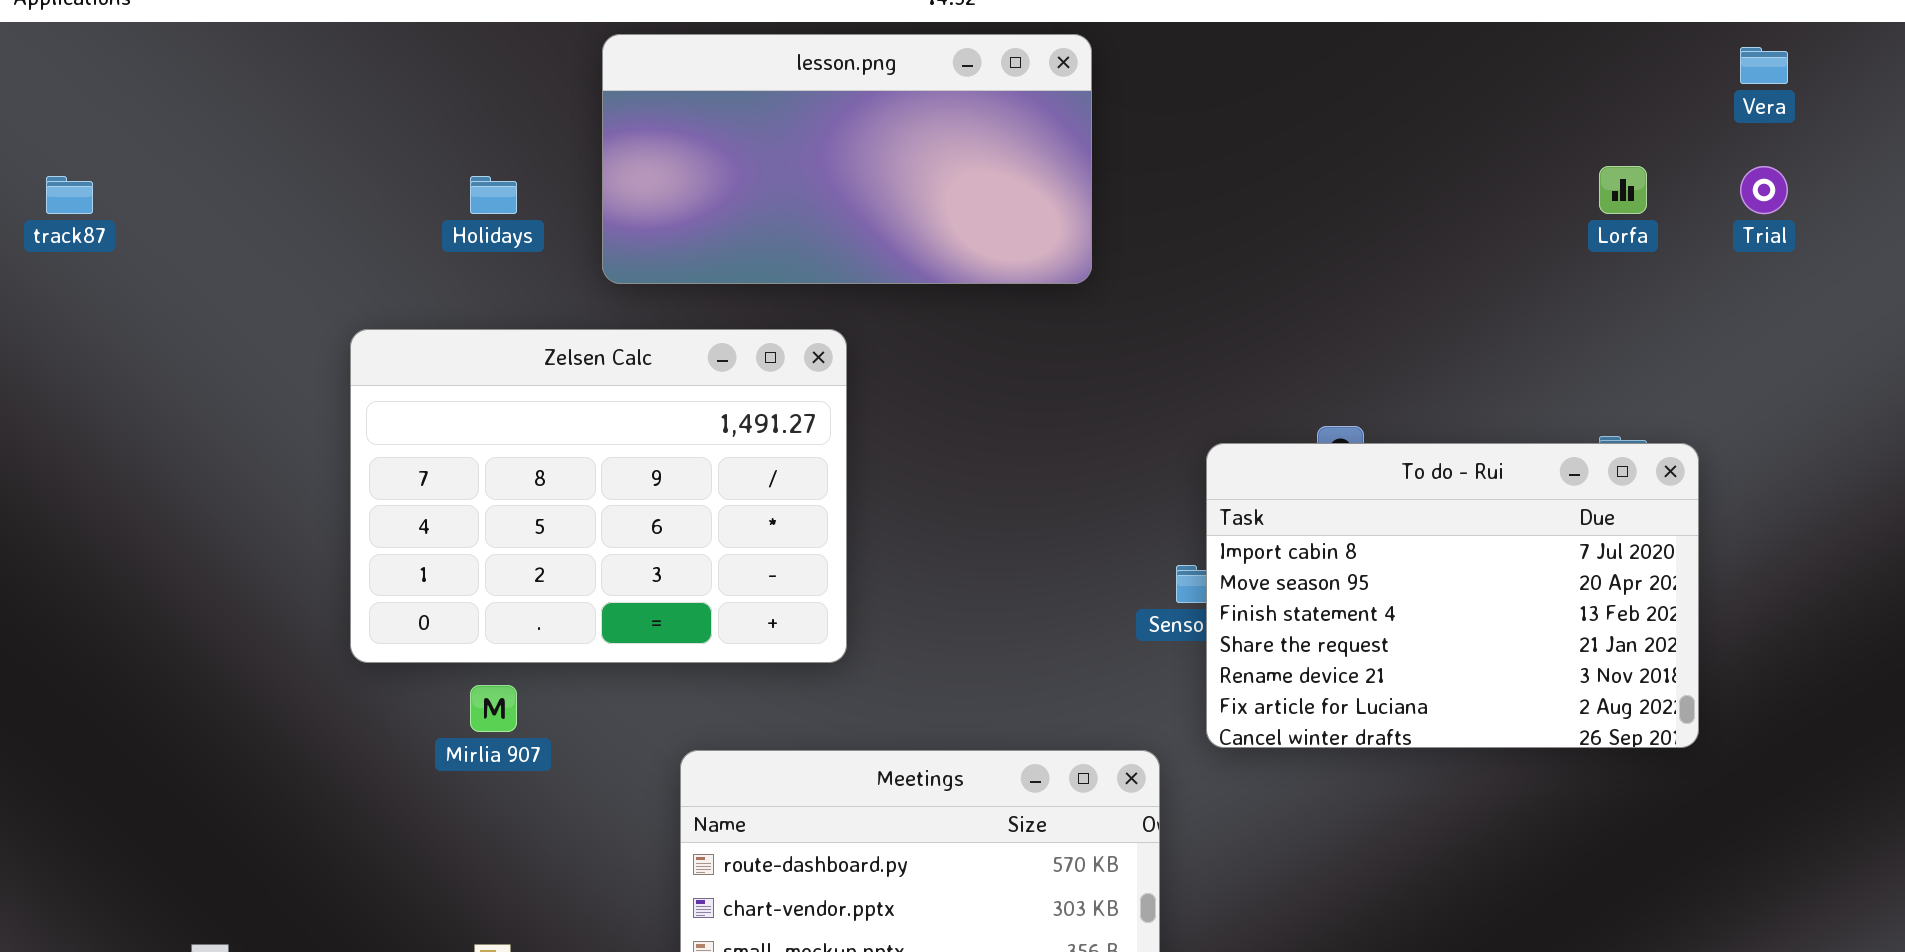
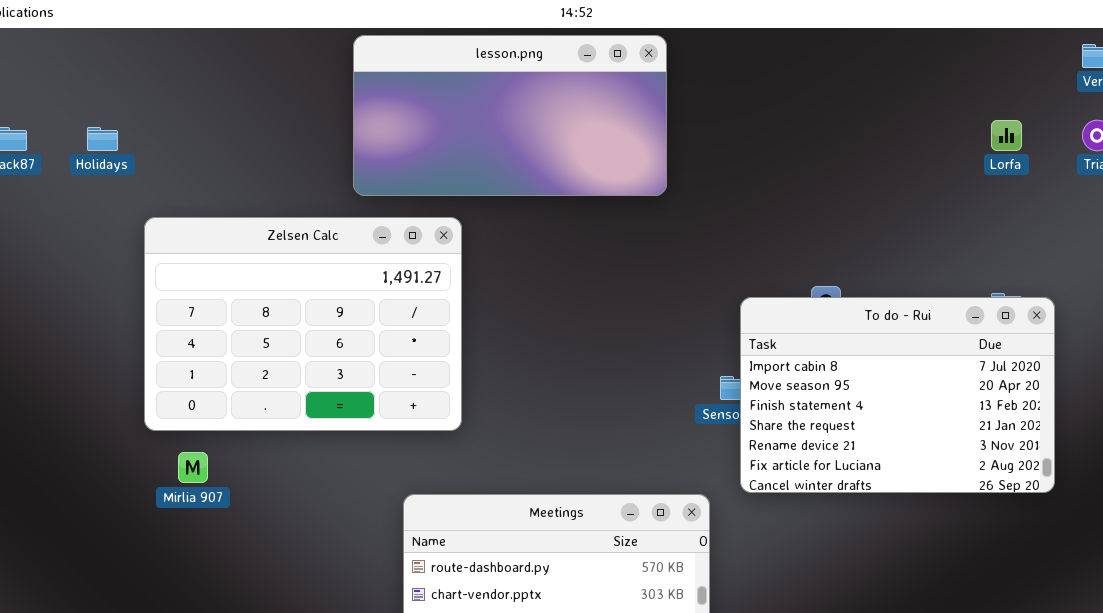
Holidays: [470,176,517,214] -> [87,127,118,151], moved
Zelsen Calc: [350,329,847,663] -> [144,217,462,431], moved
Mirlia 907: [470,685,517,732] -> [178,452,208,483], moved

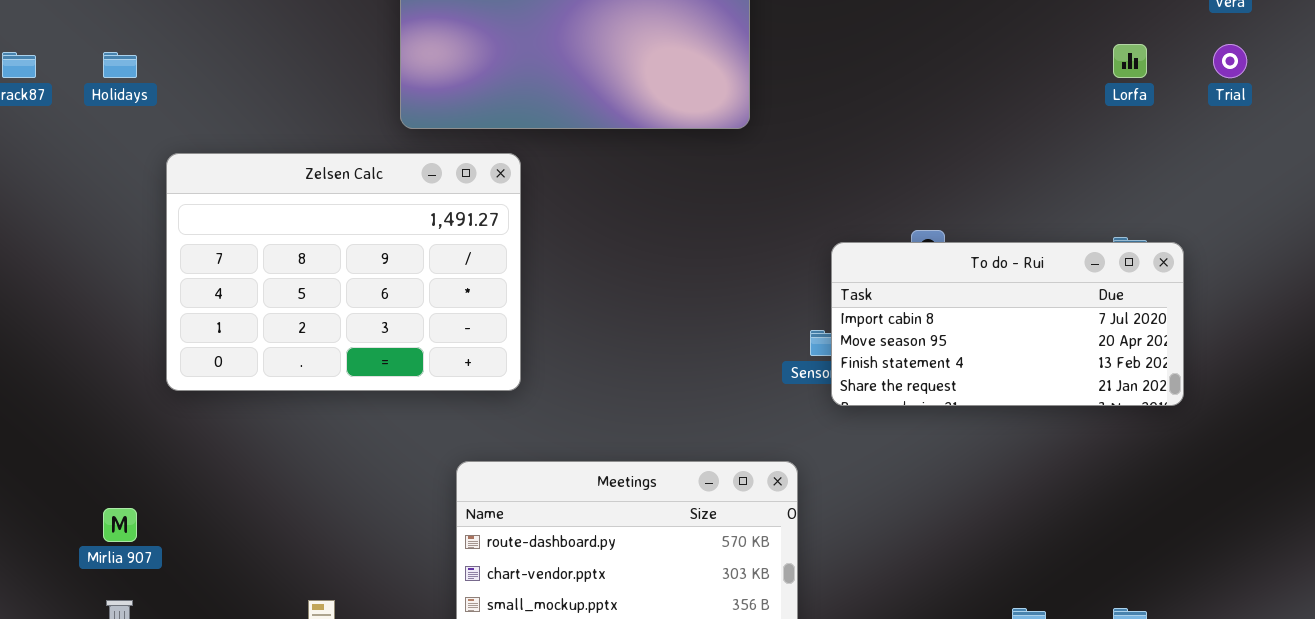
To do - Rui: [740,297,1055,493] -> [831,242,1184,406], resized
Mirlia 907: [178,452,208,483] -> [103,508,137,542], moved

